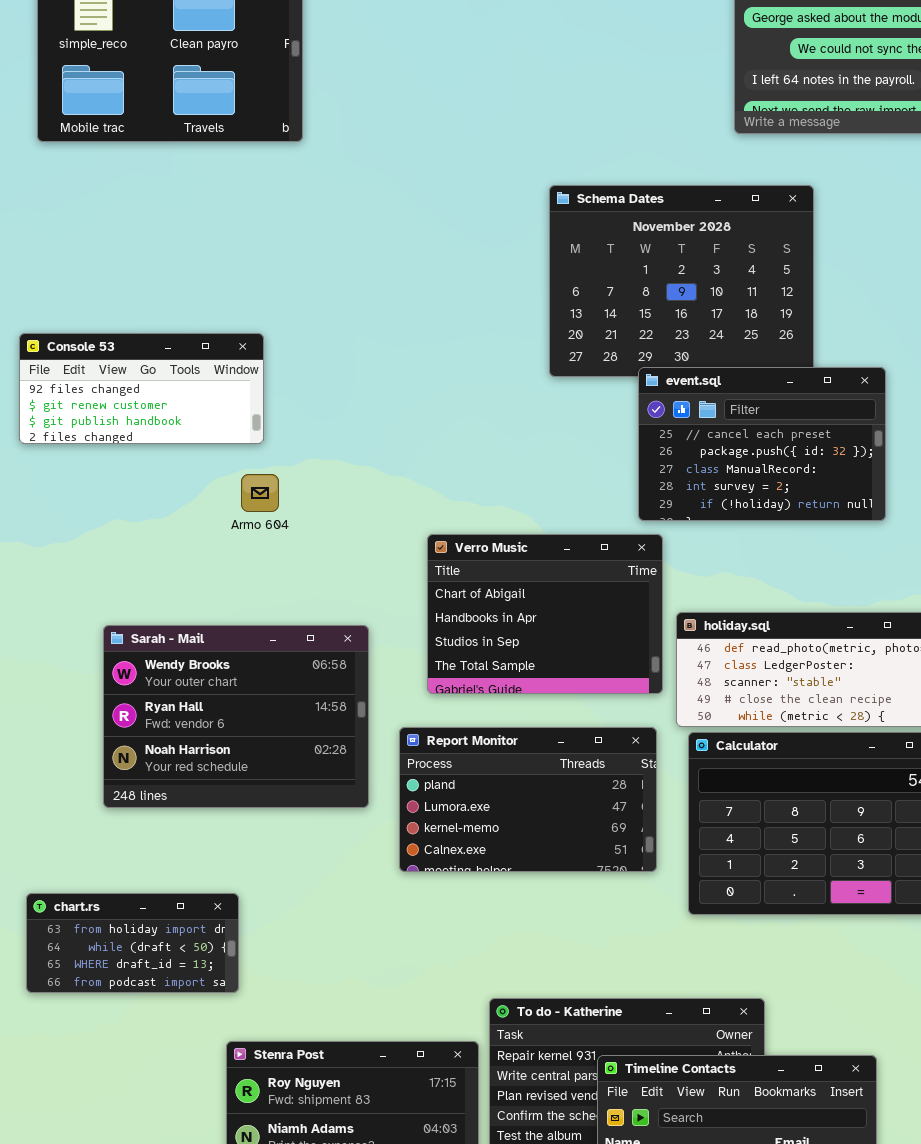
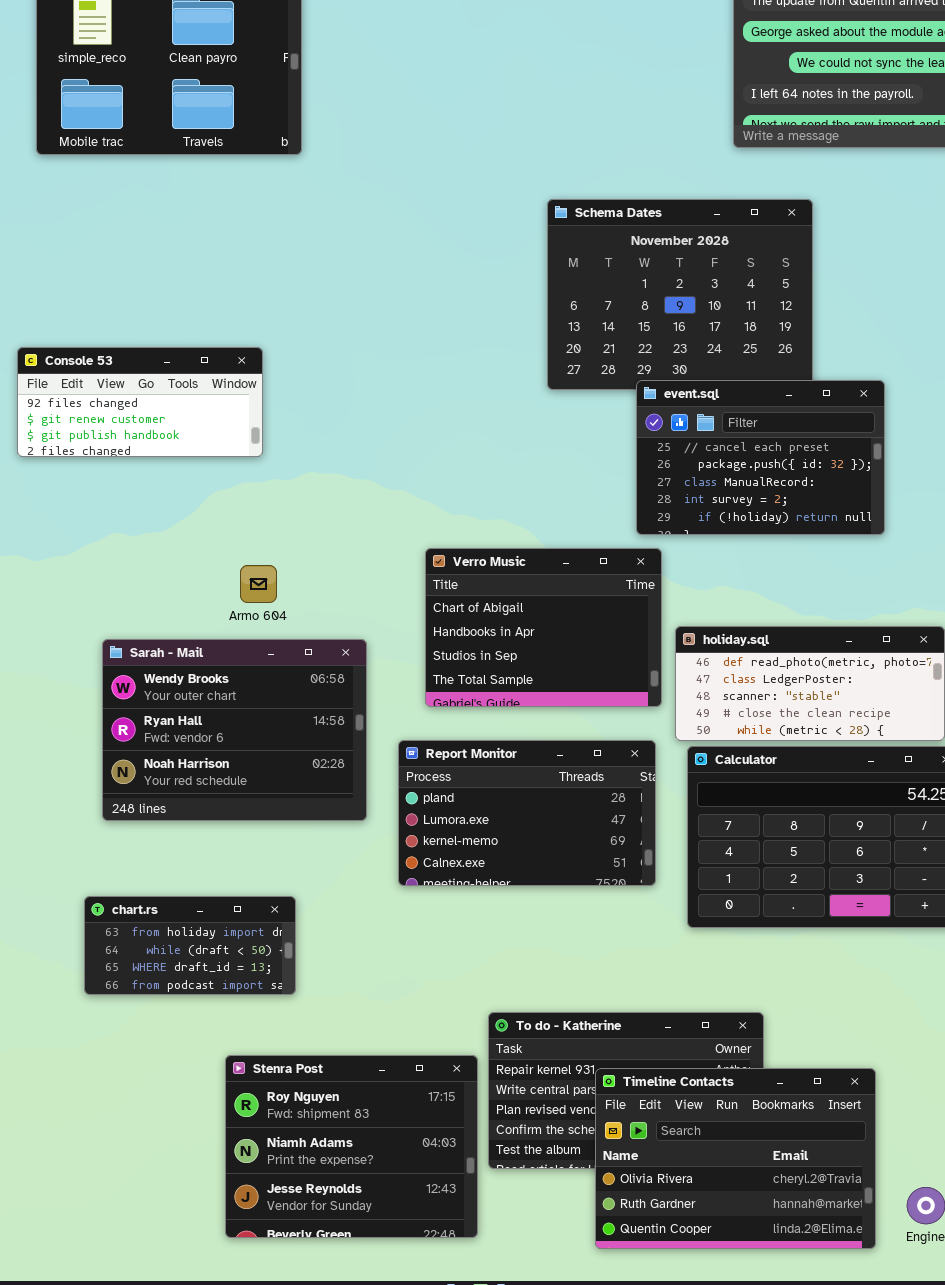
Armo 604: [241,474,279,512] -> [240,565,277,603], moved
chart.rs: [26,893,239,993] -> [84,896,296,995], moved

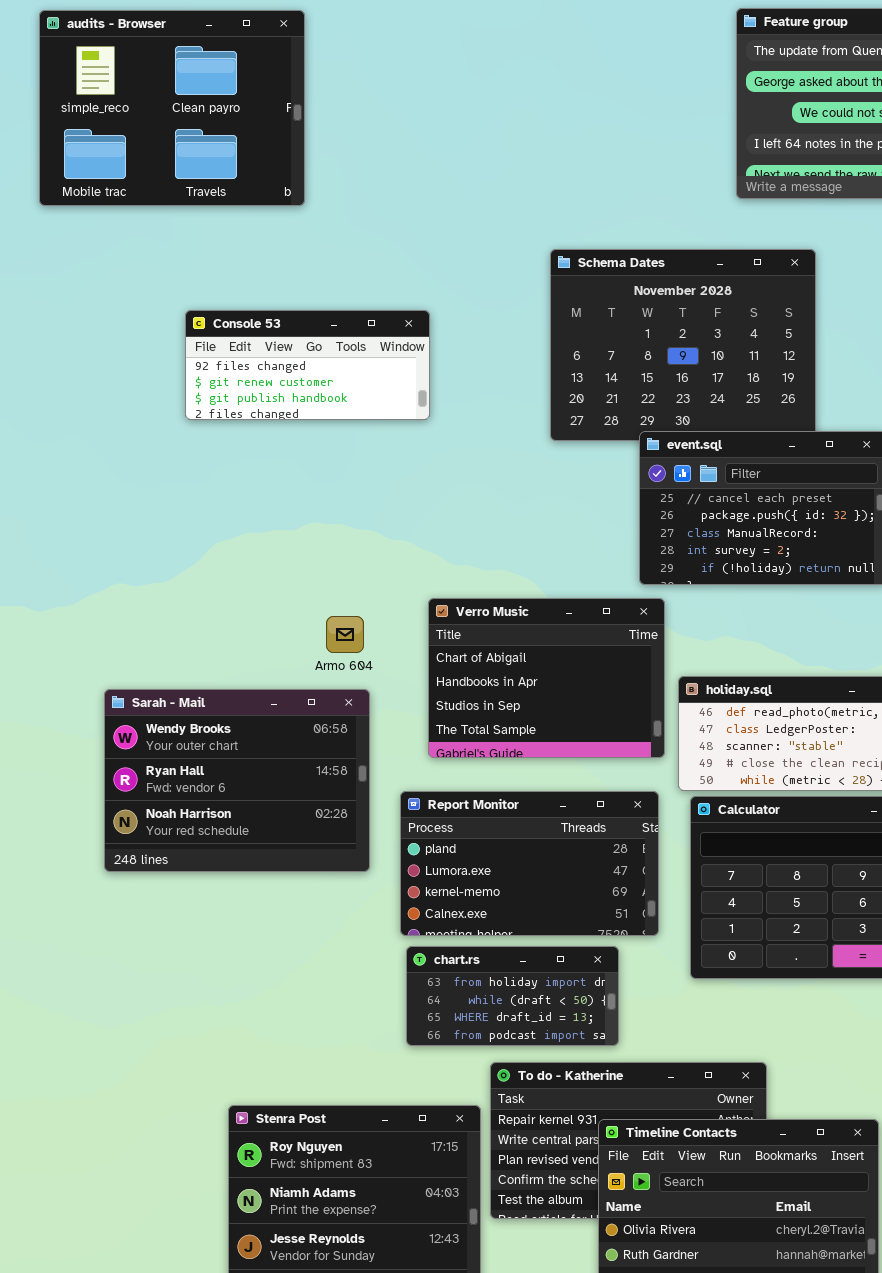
Console 53: [17,347,263,457] -> [185,310,430,420], moved
Armo 604: [240,565,277,603] -> [326,616,364,653], moved
chart.rs: [84,896,296,995] -> [406,946,619,1046], moved

